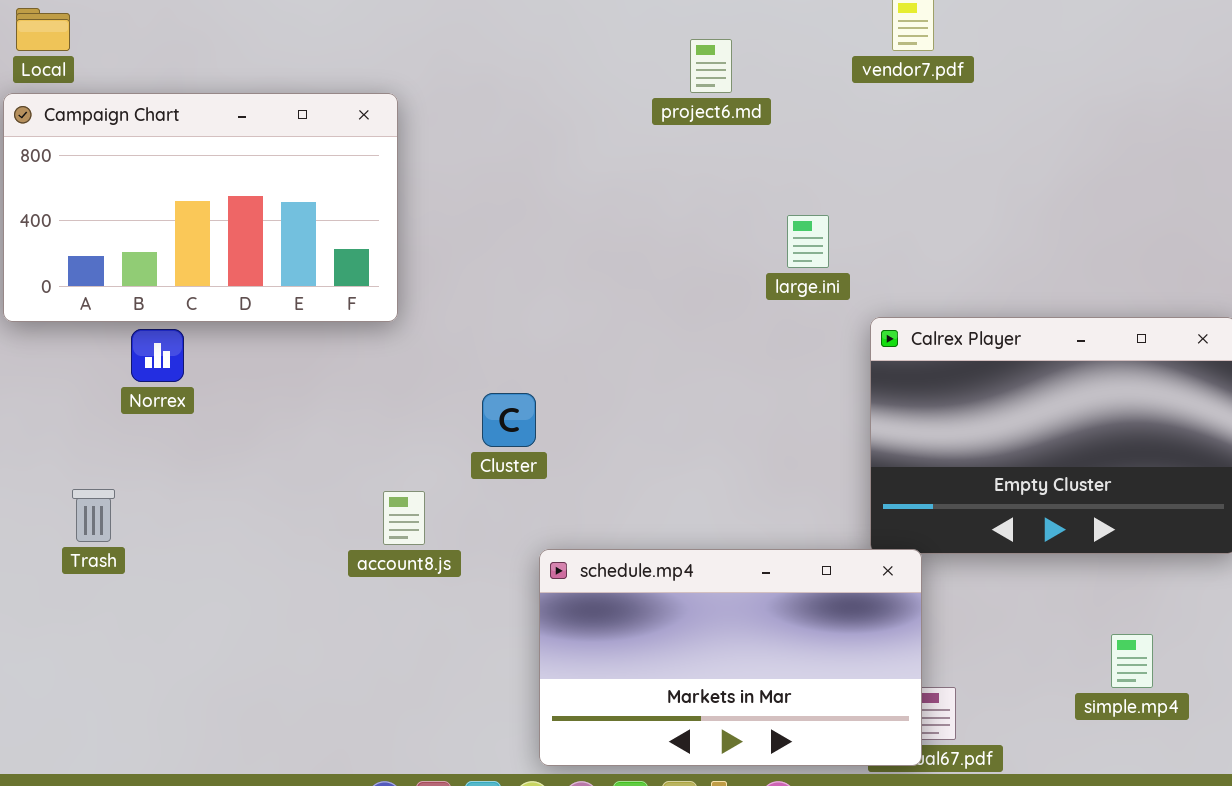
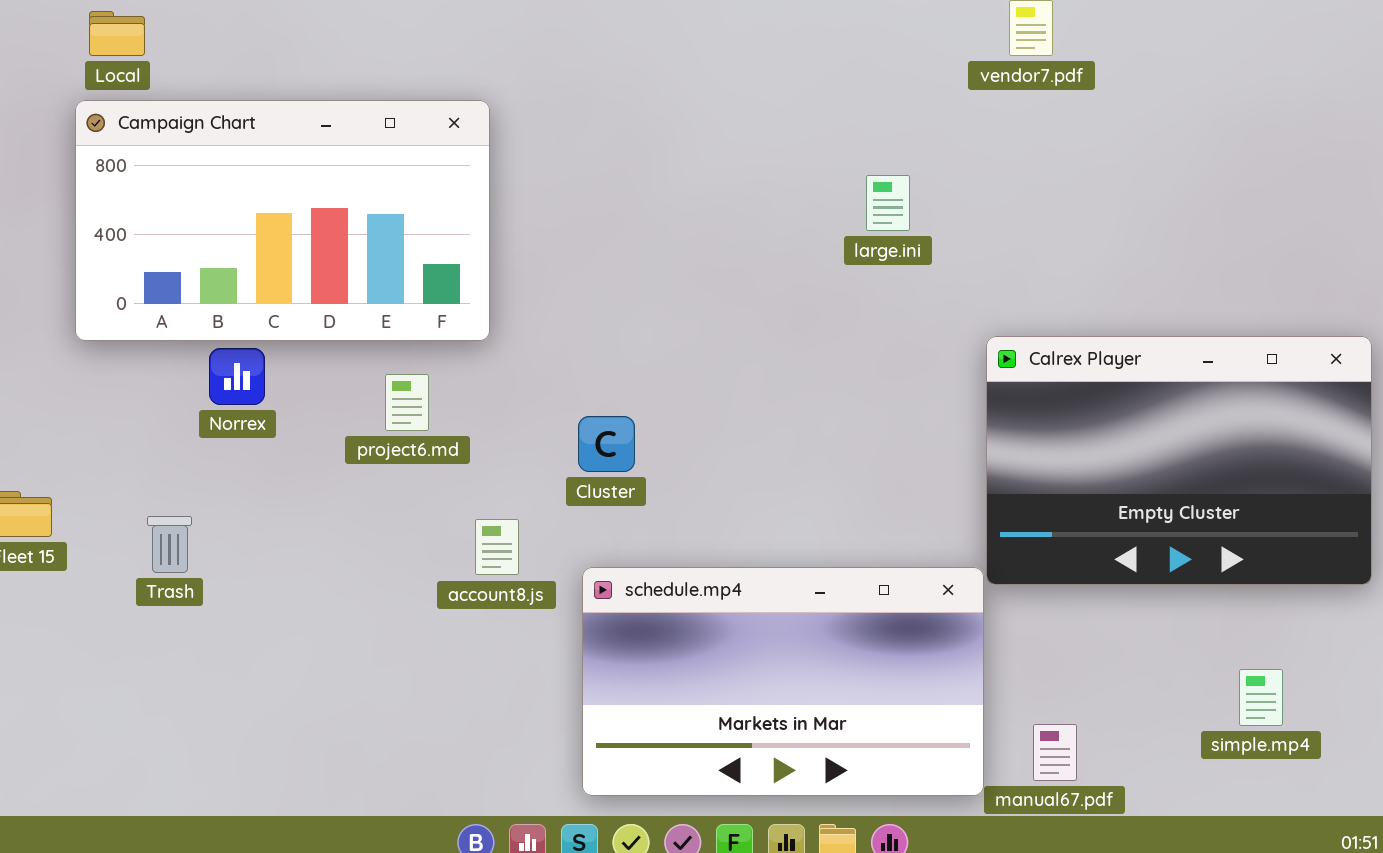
project6.md: [690,39,732,93] -> [385,374,429,431], moved
large.ini: [787,215,829,268] -> [866,175,910,231], moved
schedule.mp4: [539,549,922,766] -> [582,567,984,796], moved

